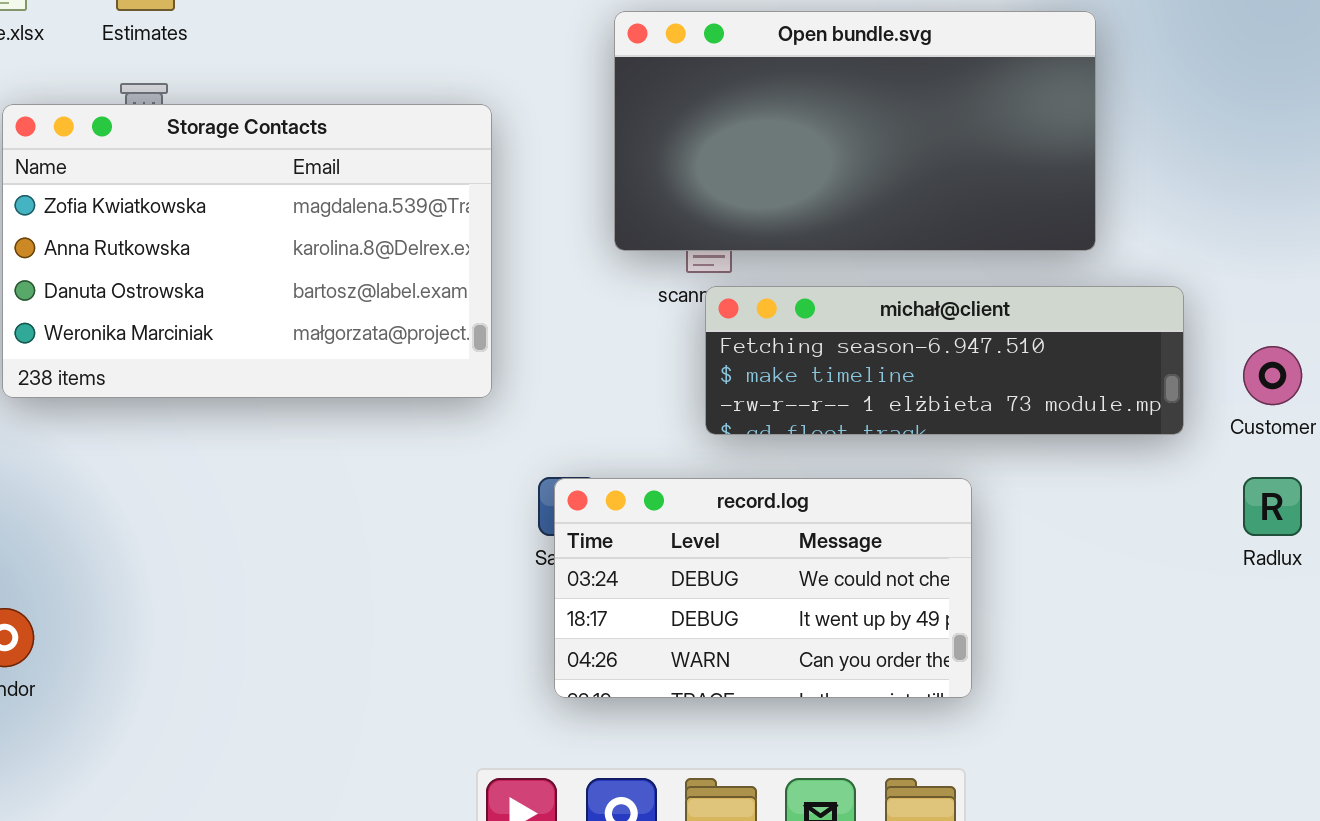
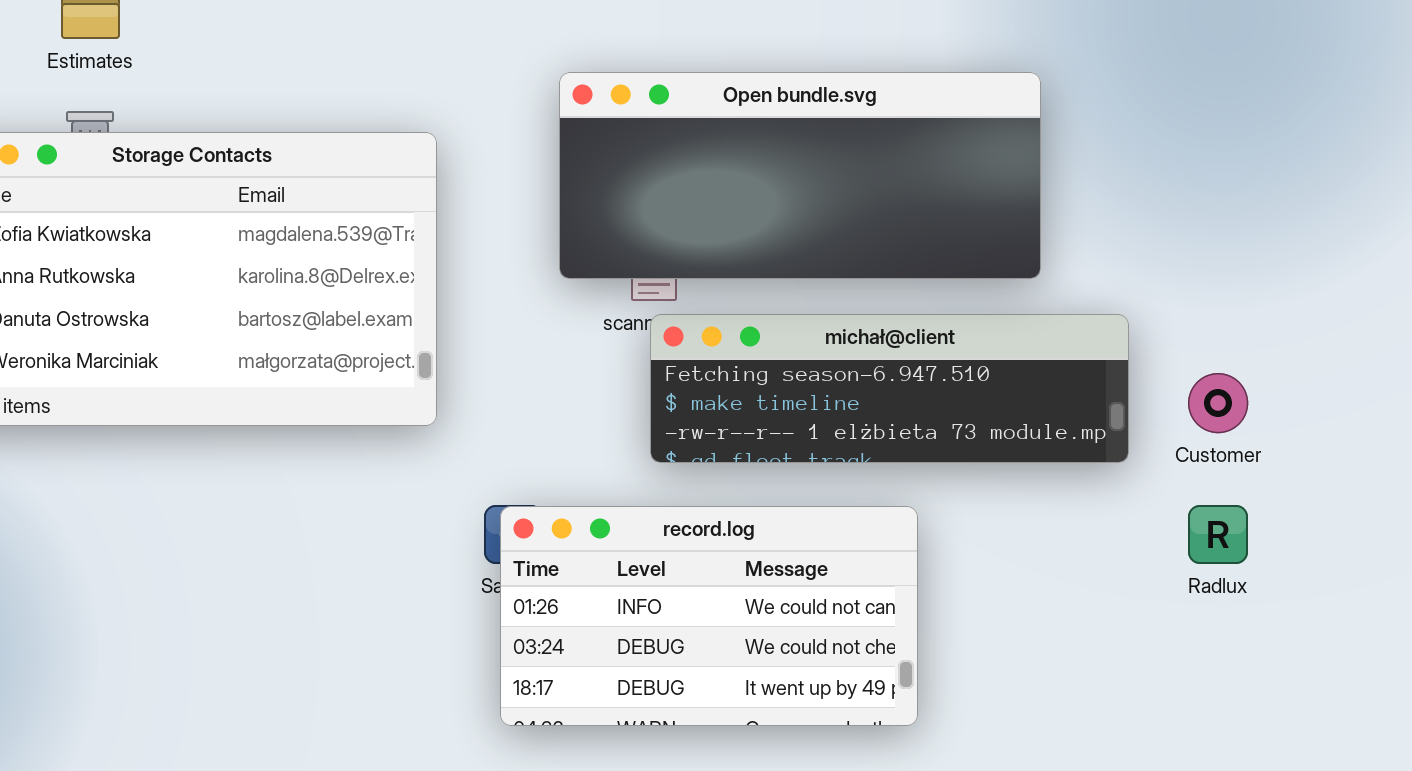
Open bundle.svg: [614,11,1096,251] -> [559,72,1041,279], resized
record.log: [554,478,972,698] -> [500,506,918,726], scrolled up 1 row

